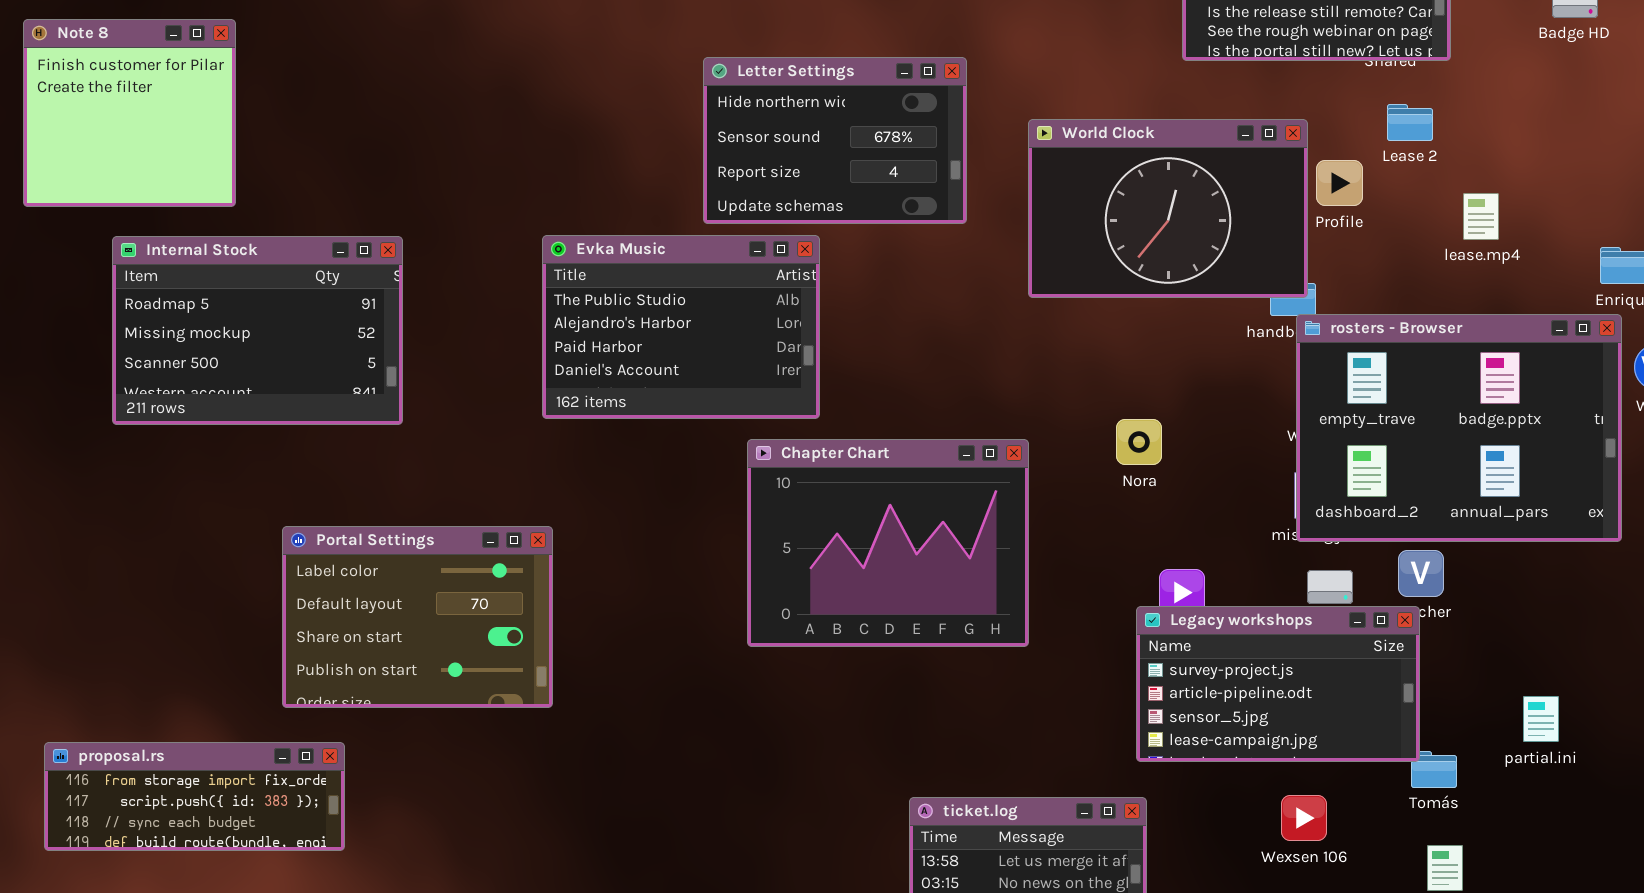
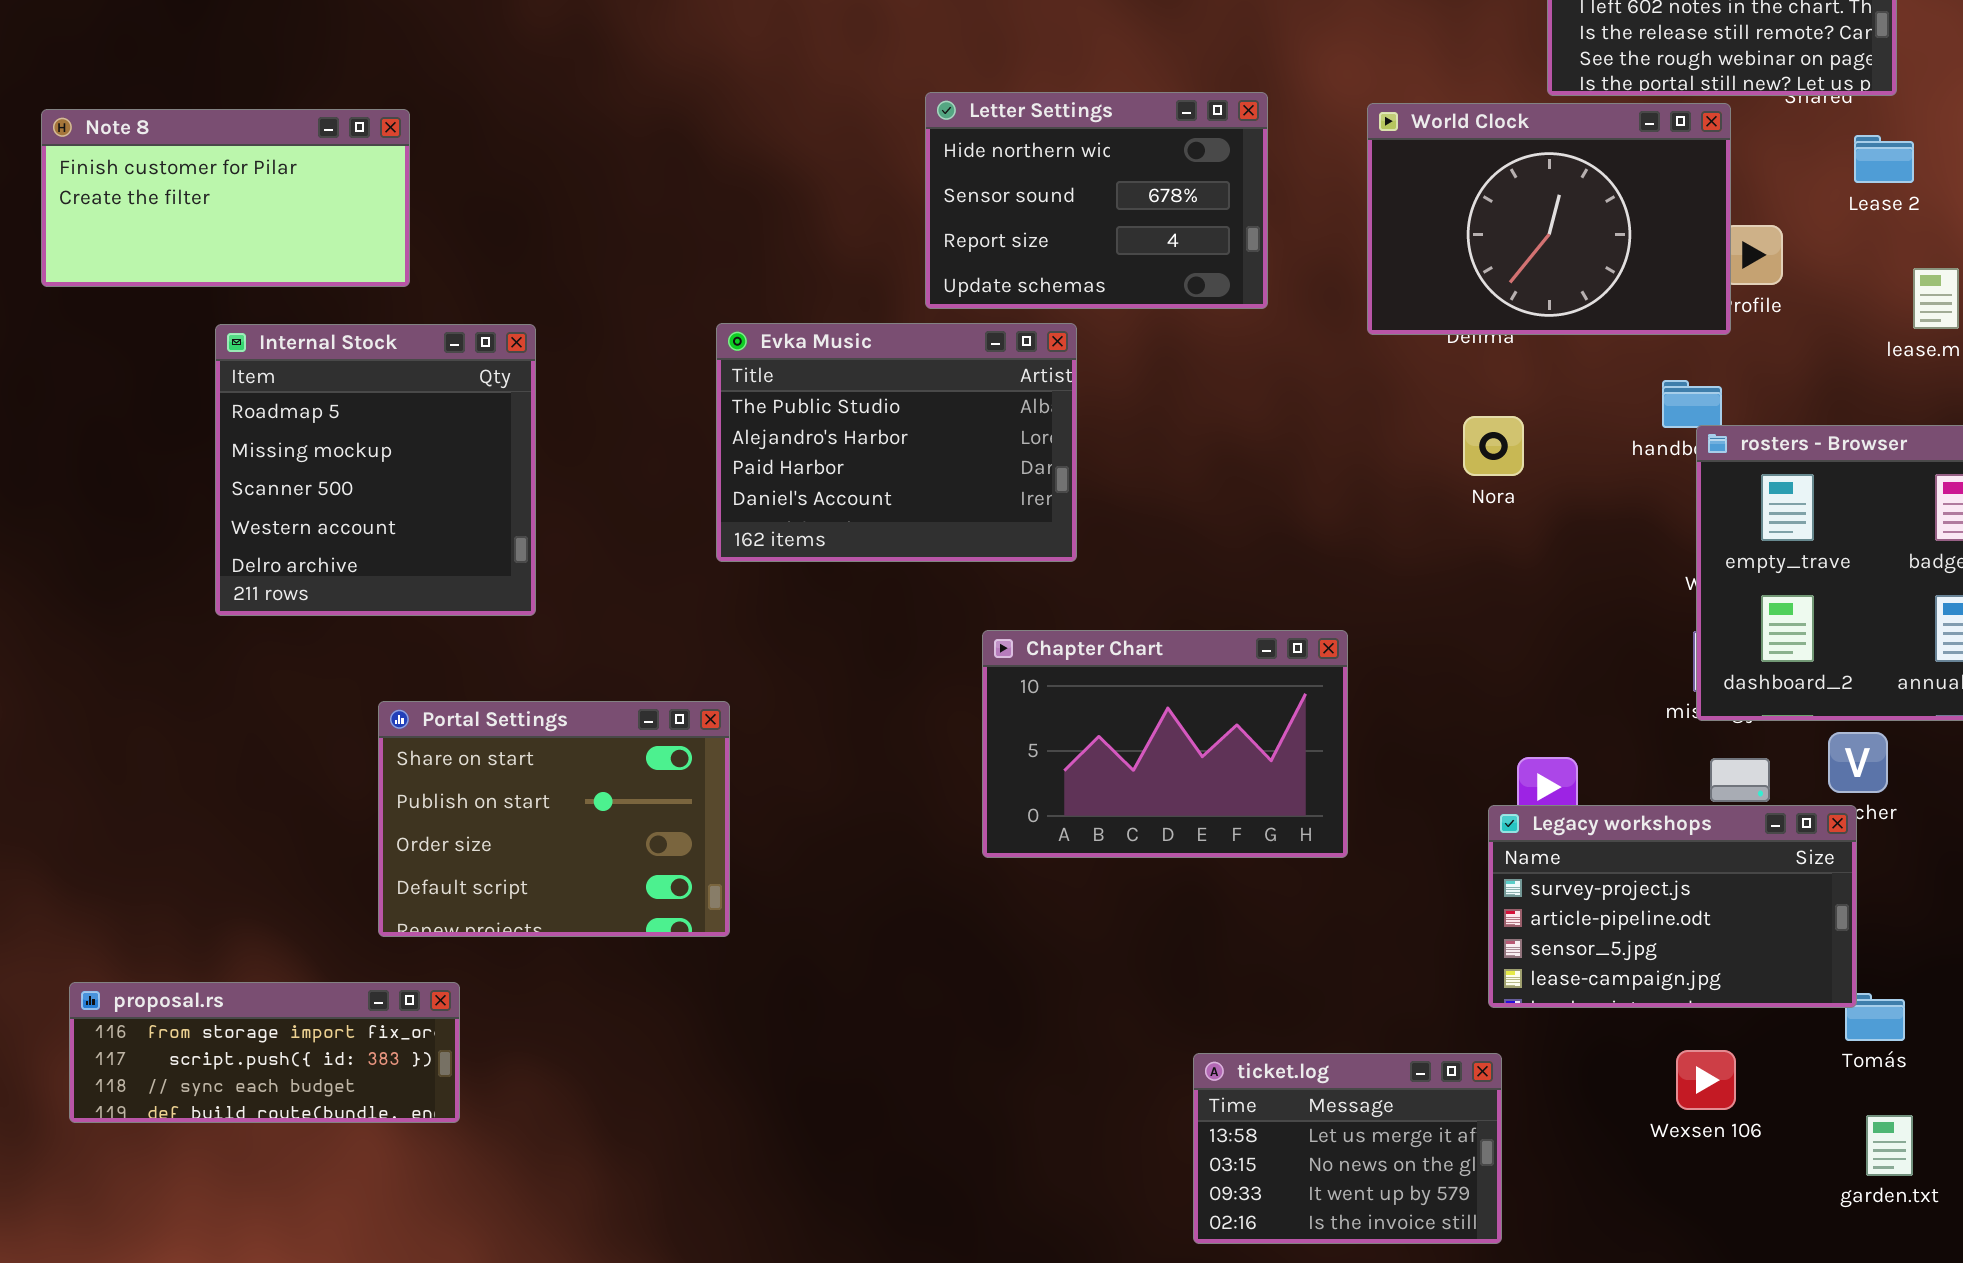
Note 8: [23,19,236,207] -> [41,109,410,287], resized
Lease 2: [1387,104,1433,141] -> [1854,135,1914,183], moved
World Clock: [1028,119,1308,298] -> [1367,103,1731,335], moved
Internal Stock: [112,236,403,425] -> [215,324,536,616], resized
Nora: [1116,419,1162,465] -> [1463,416,1524,476], moved
Chapter Chart: [747,439,1029,647] -> [982,630,1348,858], resized
Portal Settings: [282,526,553,708] -> [378,701,730,937], scrolled down 2 rows

